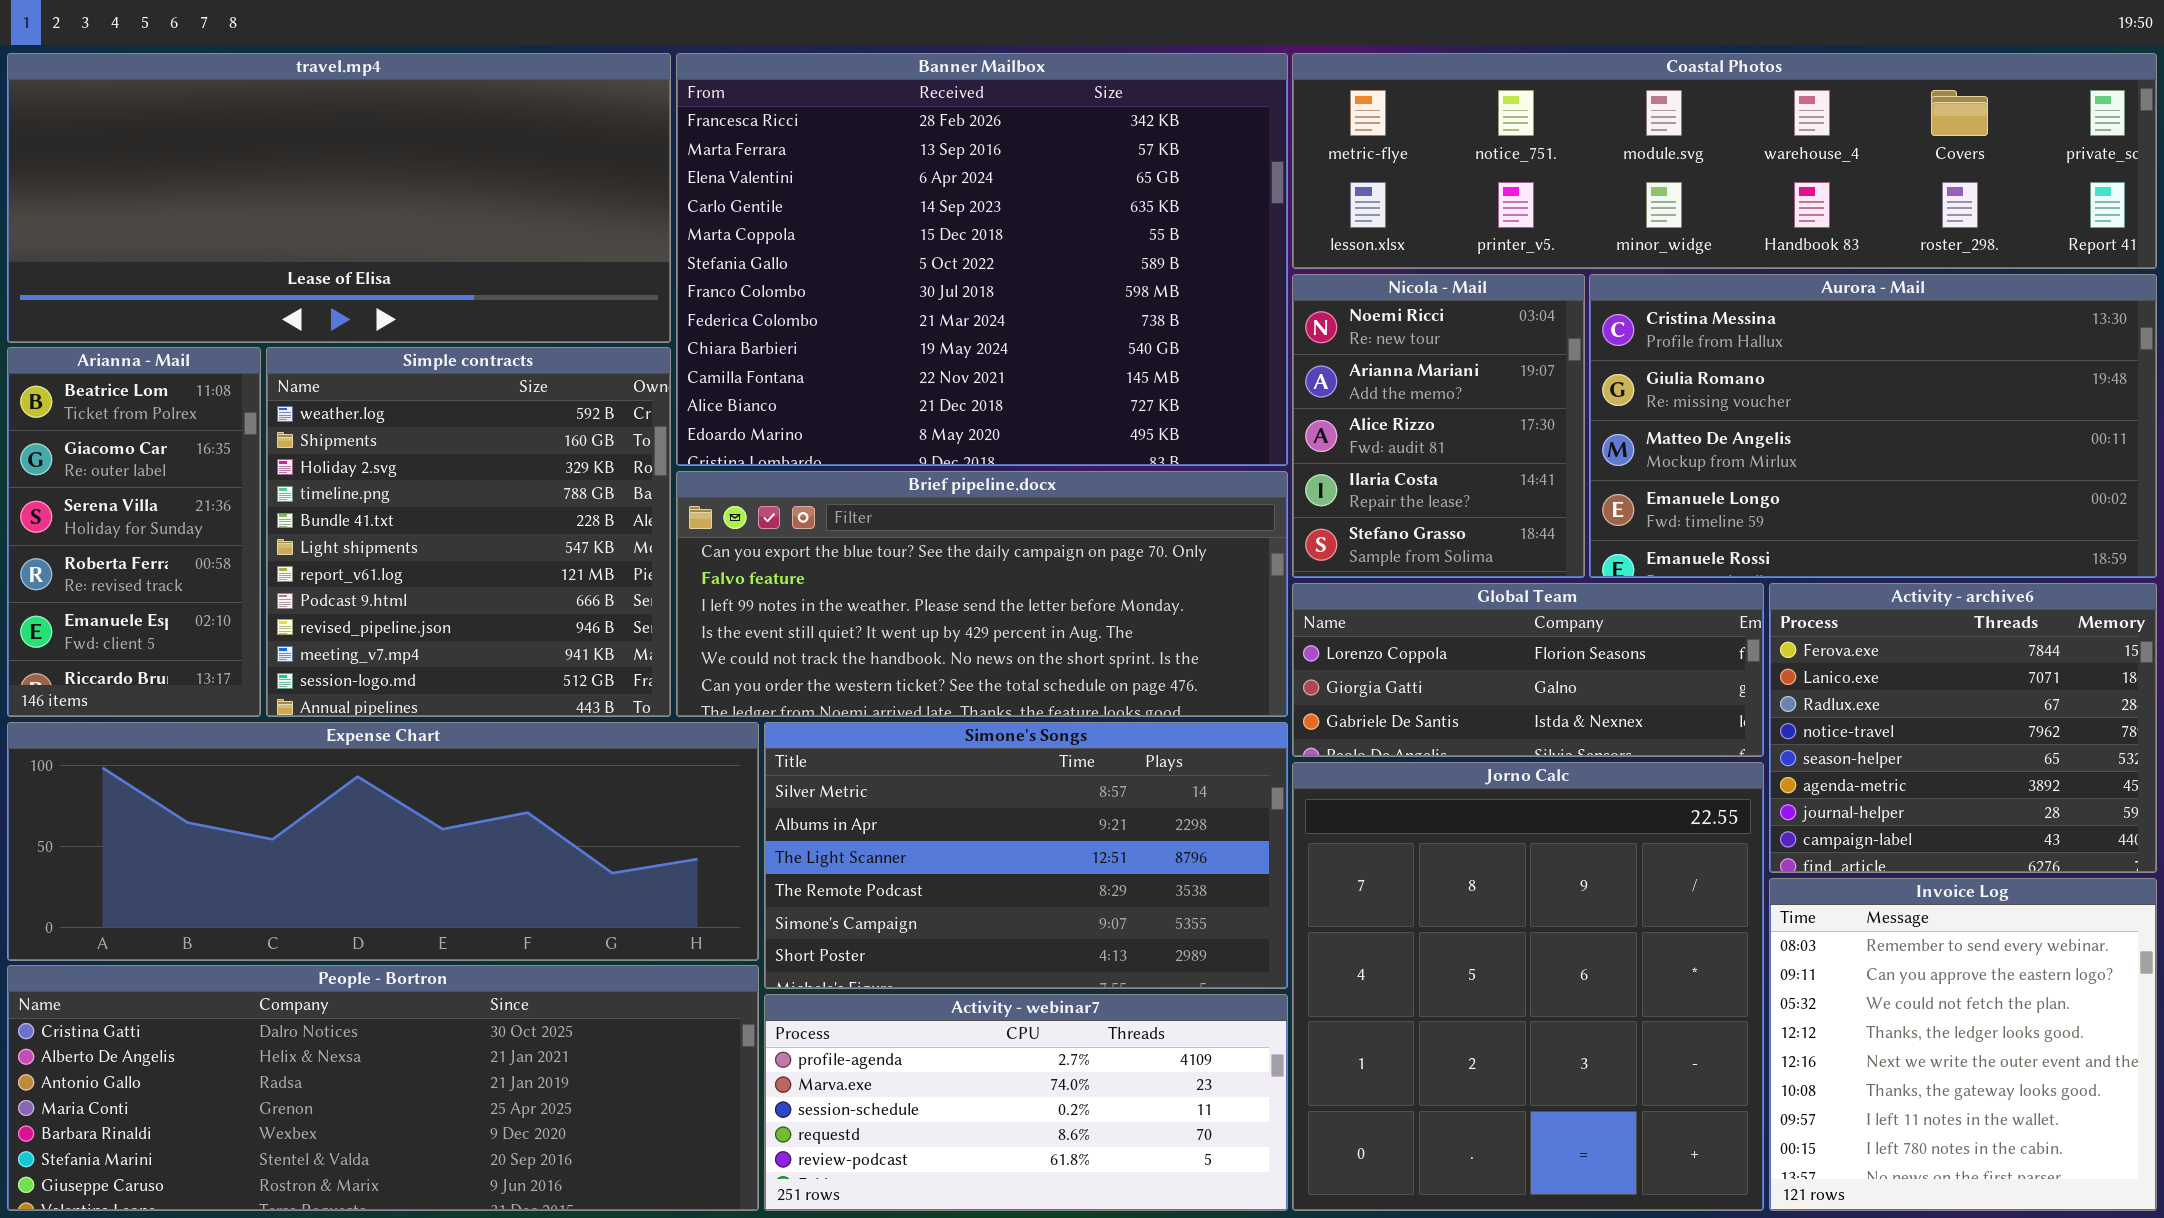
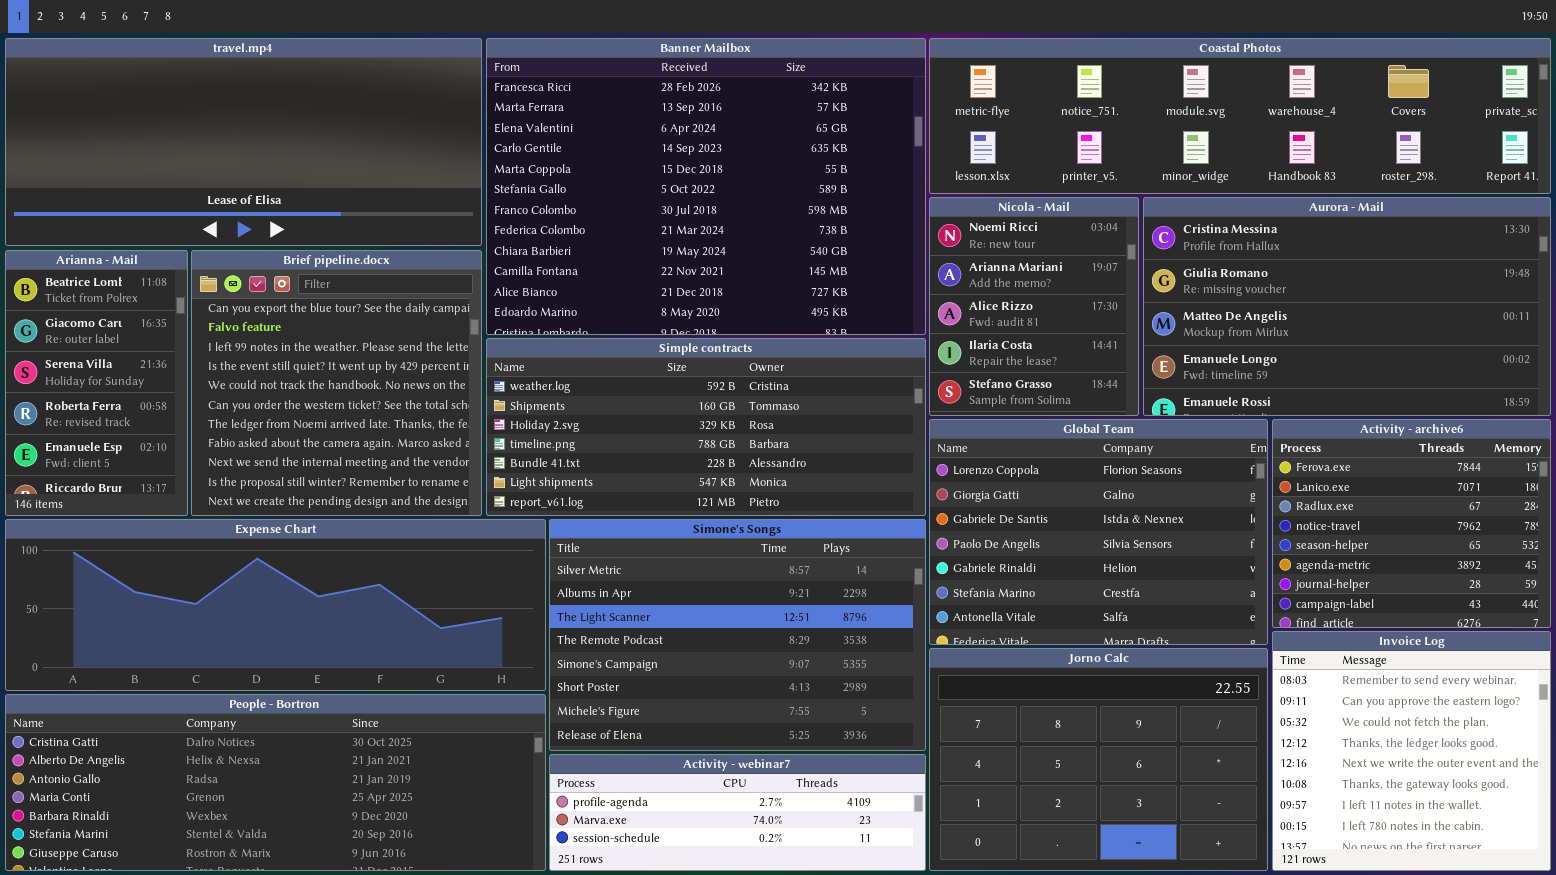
Simple contracts: [266,347,671,717] -> [486,338,926,516], moved, resized
Brief pipeline.docx: [676,471,1288,717] -> [191,250,482,516], moved, resized
Global Team: [1292,583,1764,757] -> [929,419,1268,645], resized
Simone's Songs: [764,722,1288,989] -> [549,519,926,751], resized
Jorno Calc: [1292,762,1764,1211] -> [929,648,1268,871], resized
Activity - webinar7: [764,994,1288,1211] -> [549,754,926,871], resized

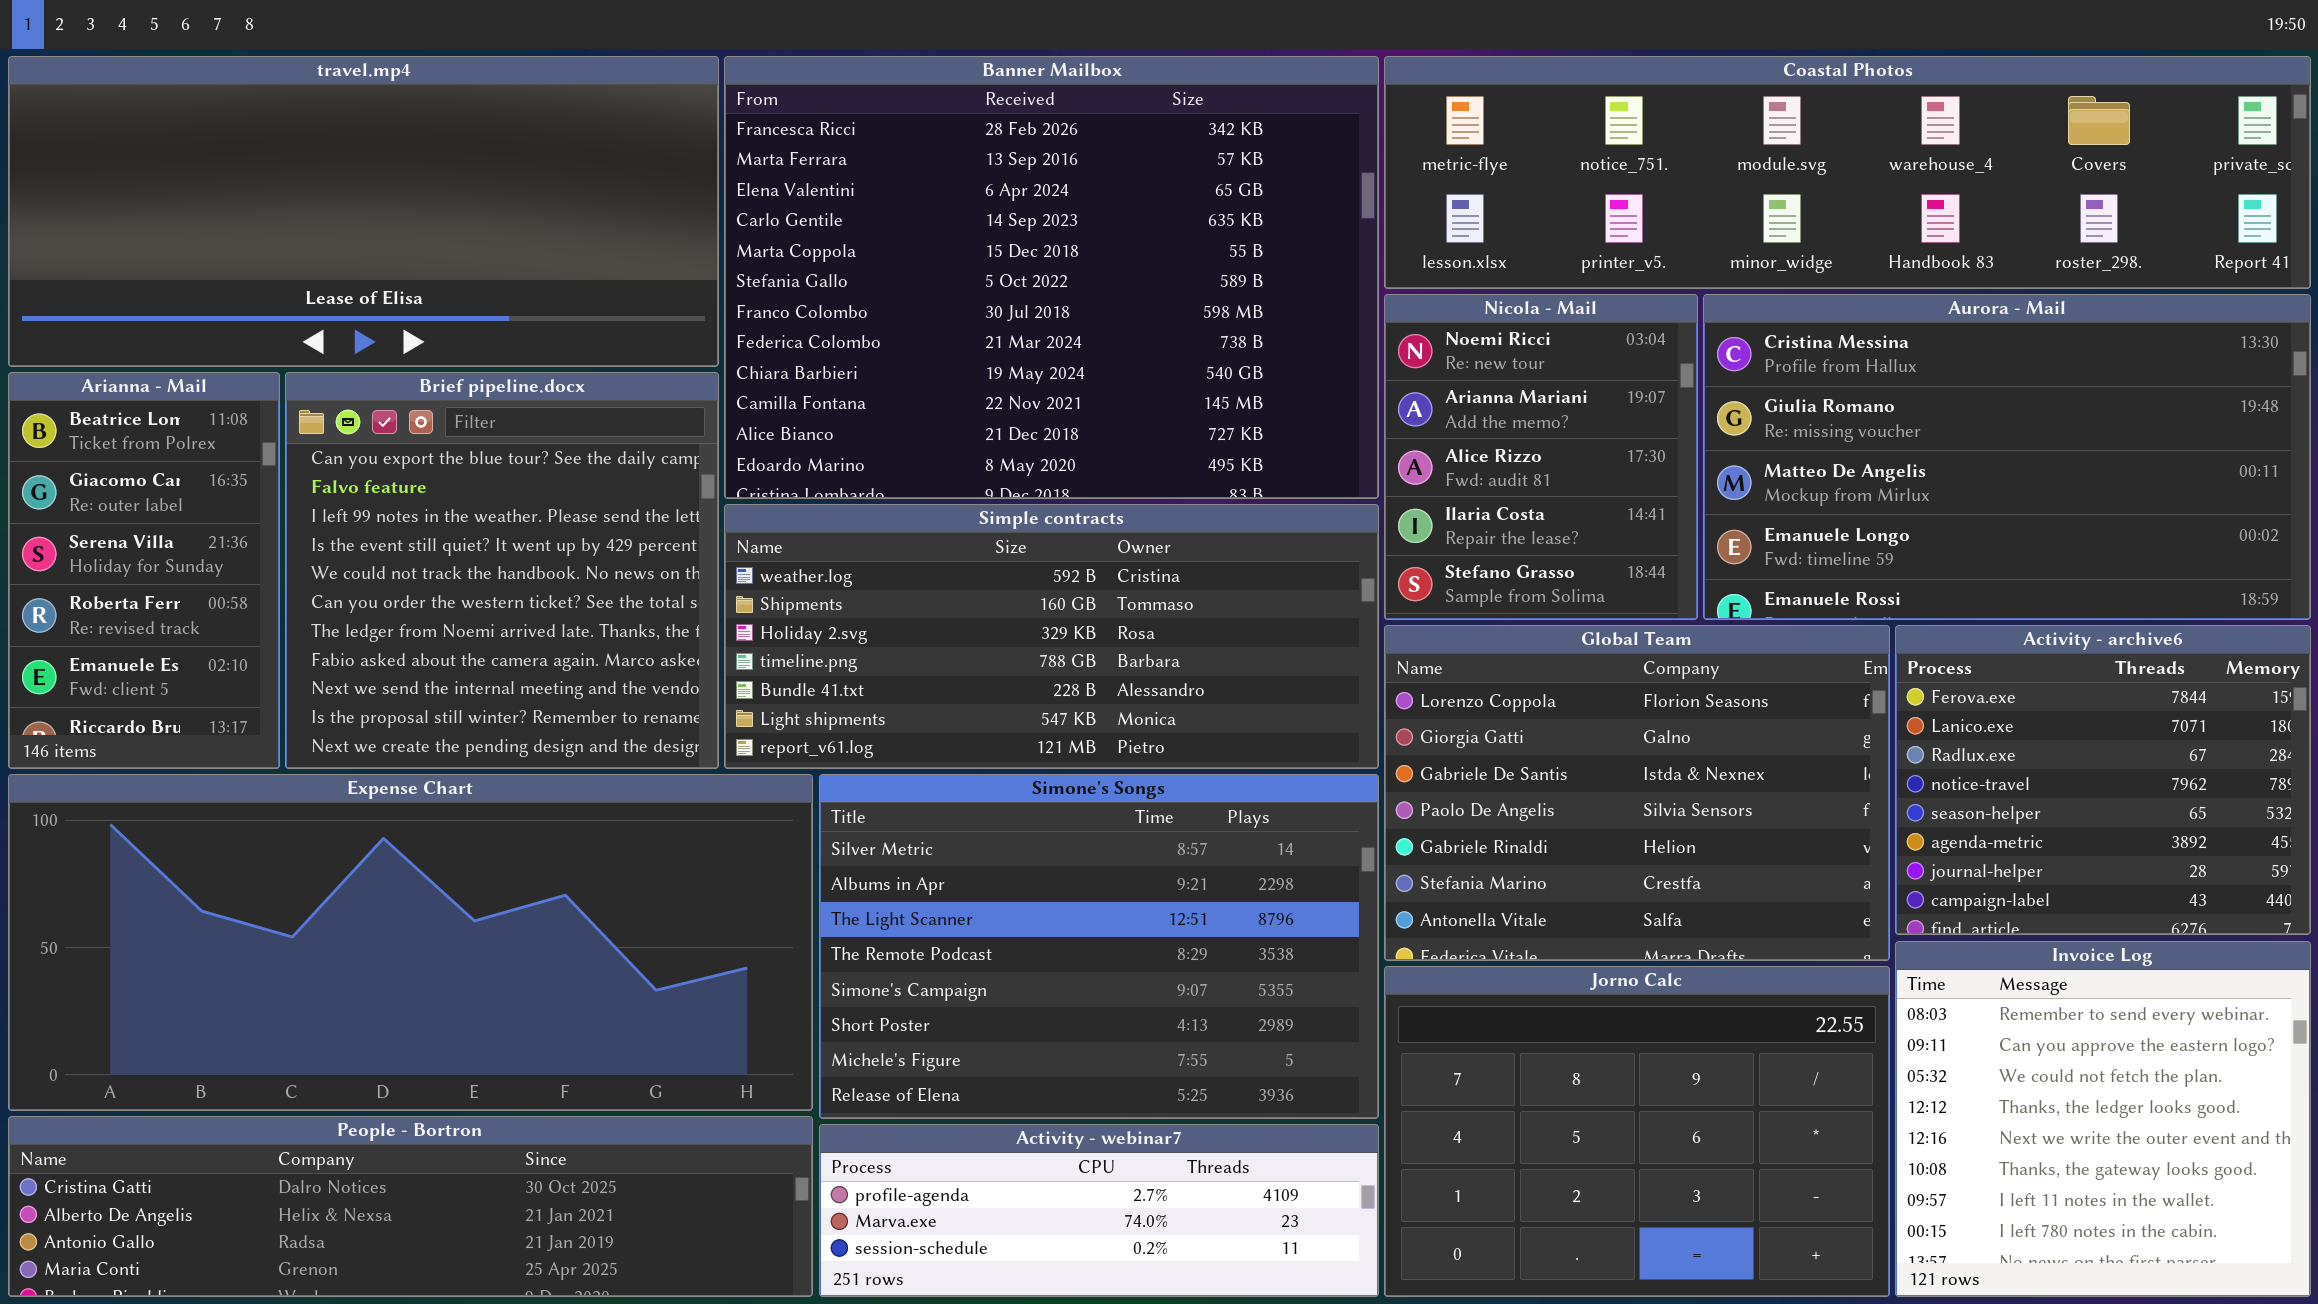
Expense Chart: [5,519,546,691] -> [8,774,813,1111], resized
People - Bortron: [5,694,546,871] -> [8,1116,813,1297], resized

